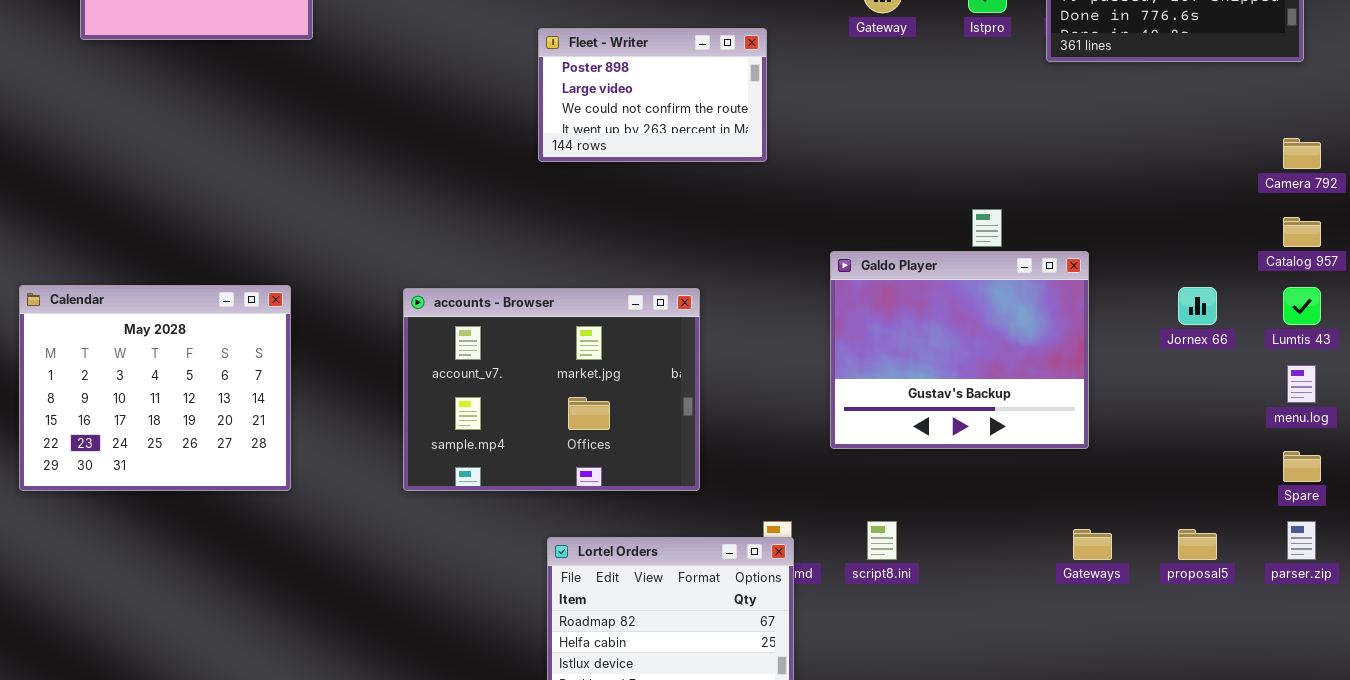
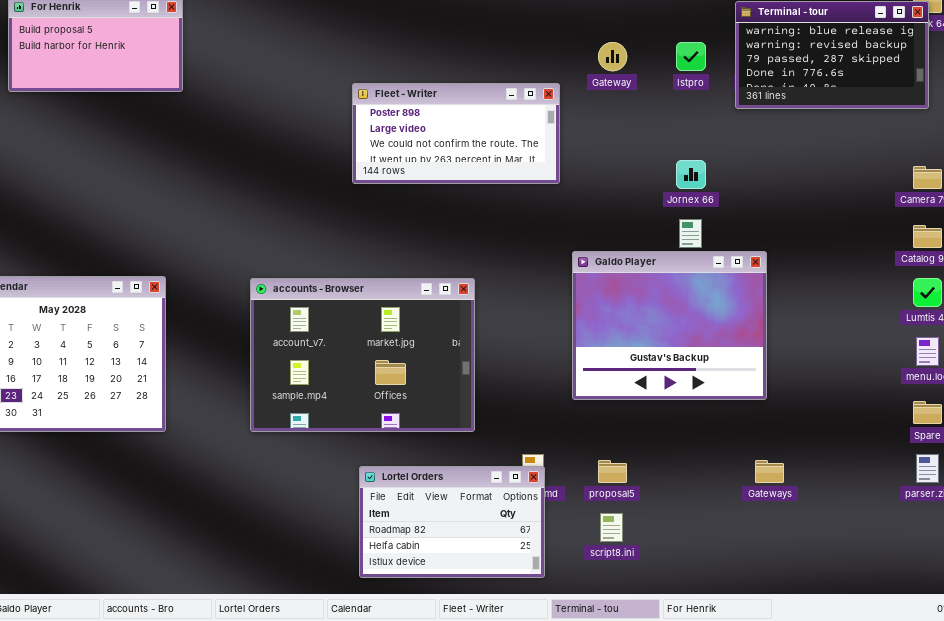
Fleet - Writer: [538,28,767,162] -> [352,83,560,184], resized
Jornex 66: [1178,287,1217,325] -> [676,160,706,189], moved
script8.ini: [867,521,897,560] -> [600,513,623,542], moved
proposal5: [1178,529,1217,560] -> [598,460,627,483], moved

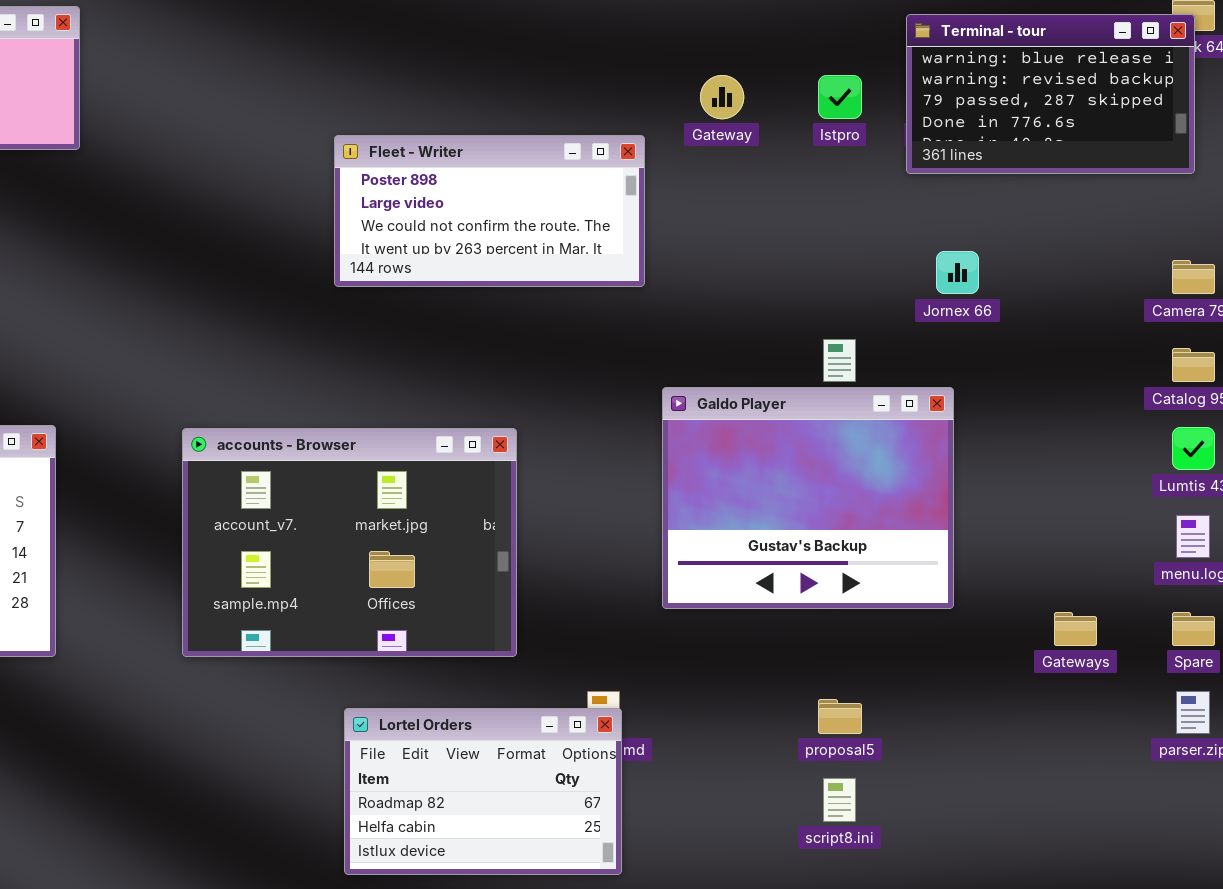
Jornex 66: [676,160,706,189] -> [936,251,979,294], moved
proposal5: [598,460,627,483] -> [818,699,862,734], moved
Gateways: [755,460,784,483] -> [1054,612,1097,646], moved
script8.ini: [600,513,623,542] -> [823,778,856,822], moved

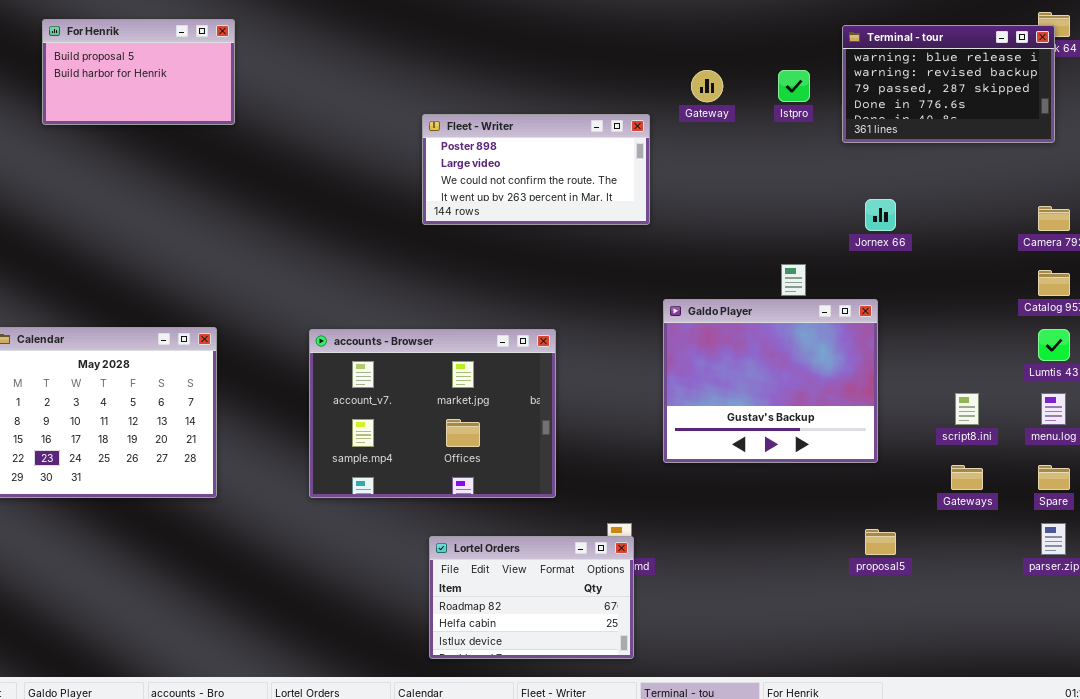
proposal5: [818,699,862,734] -> [865,529,896,555], moved
script8.ini: [823,778,856,822] -> [955,393,979,425], moved

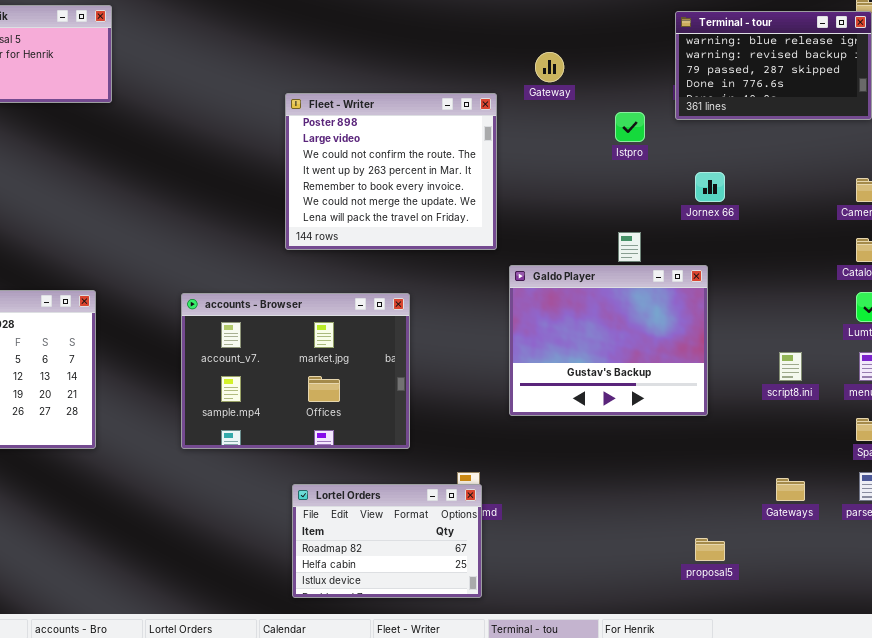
Istpro: [778,70,810,102] -> [615,112,645,142], moved
Fleet - Writer: [422,114,650,225] -> [285,93,497,250], resized
Gateways: [951,465,983,490] -> [776,478,805,501], moved
proposal5: [865,529,896,555] -> [695,538,725,561], moved

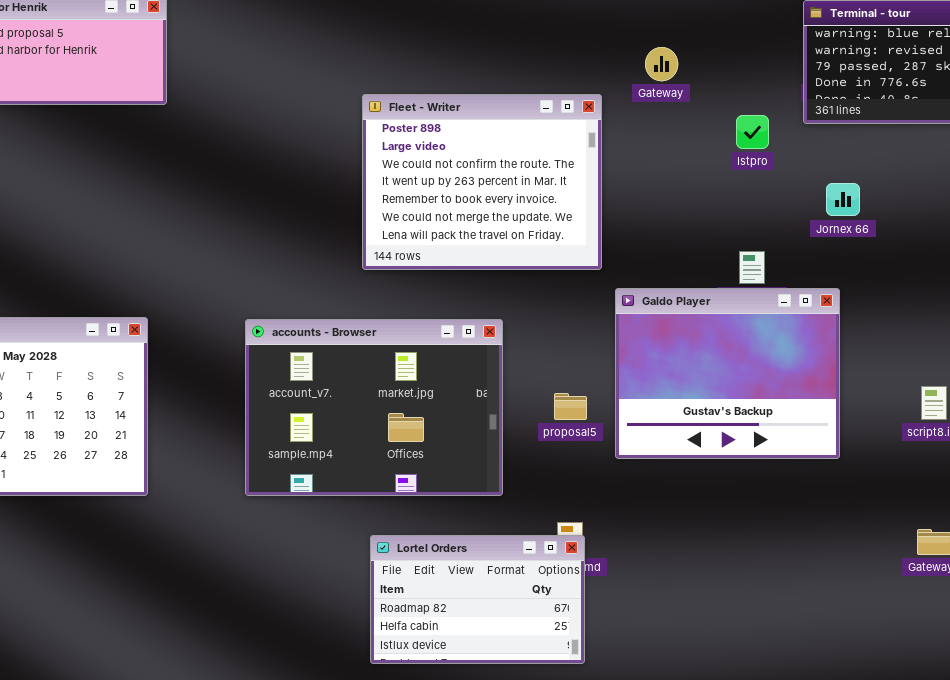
proposal5: [695,538,725,561] -> [554,393,587,420], moved

